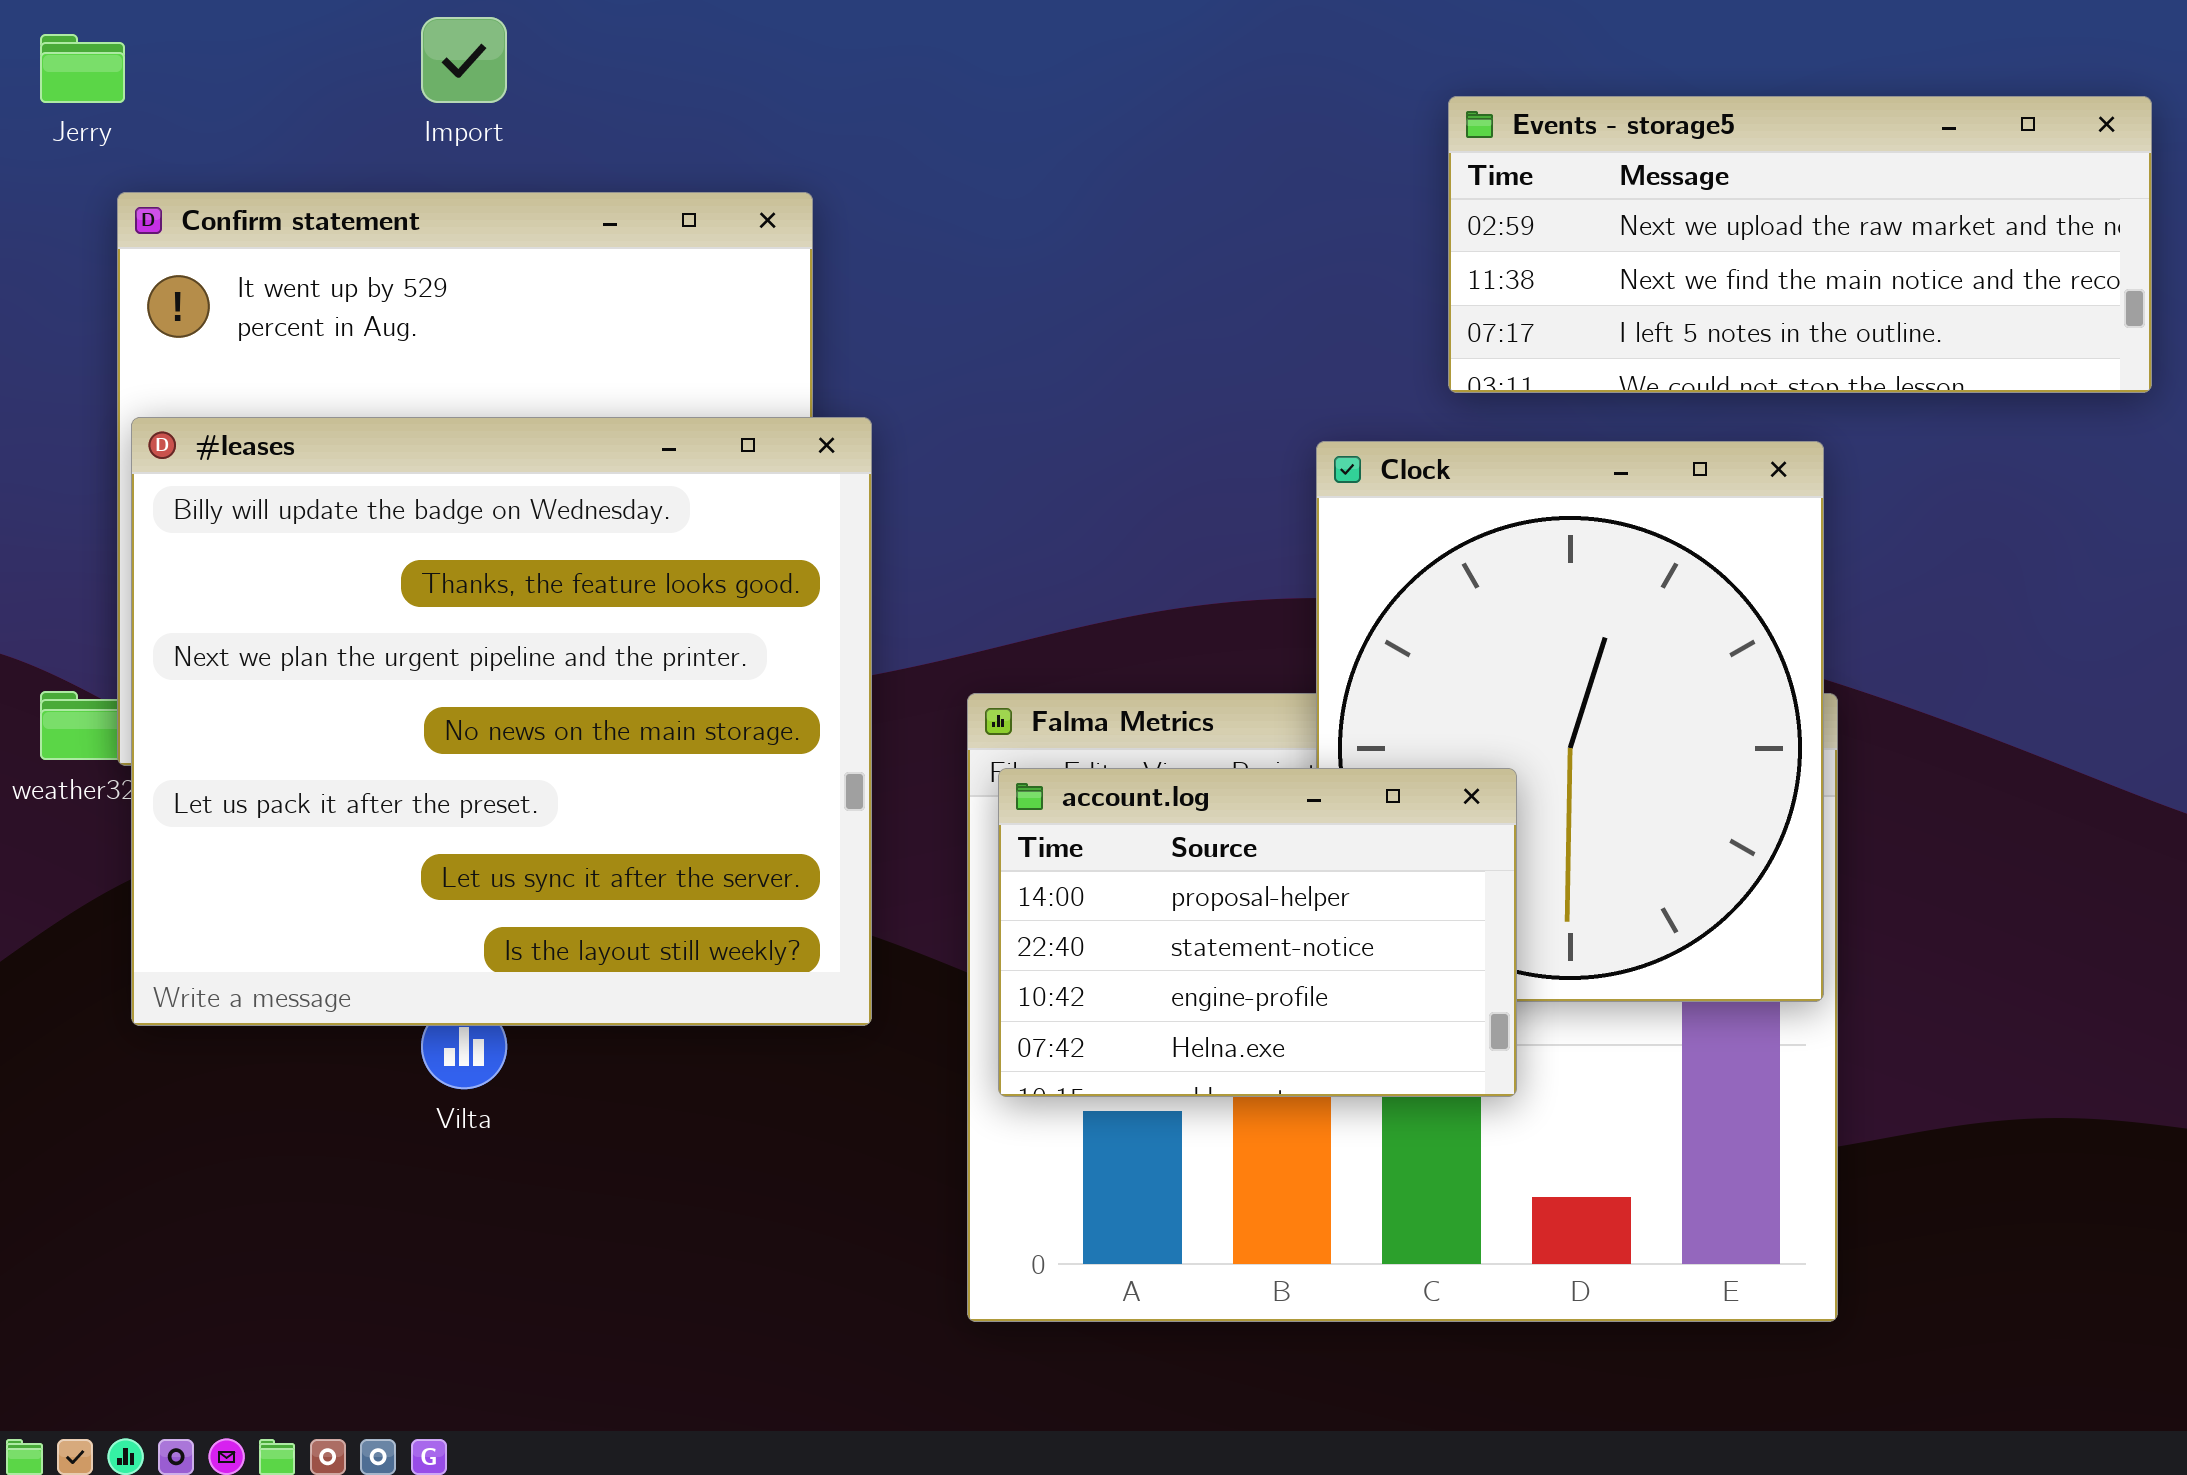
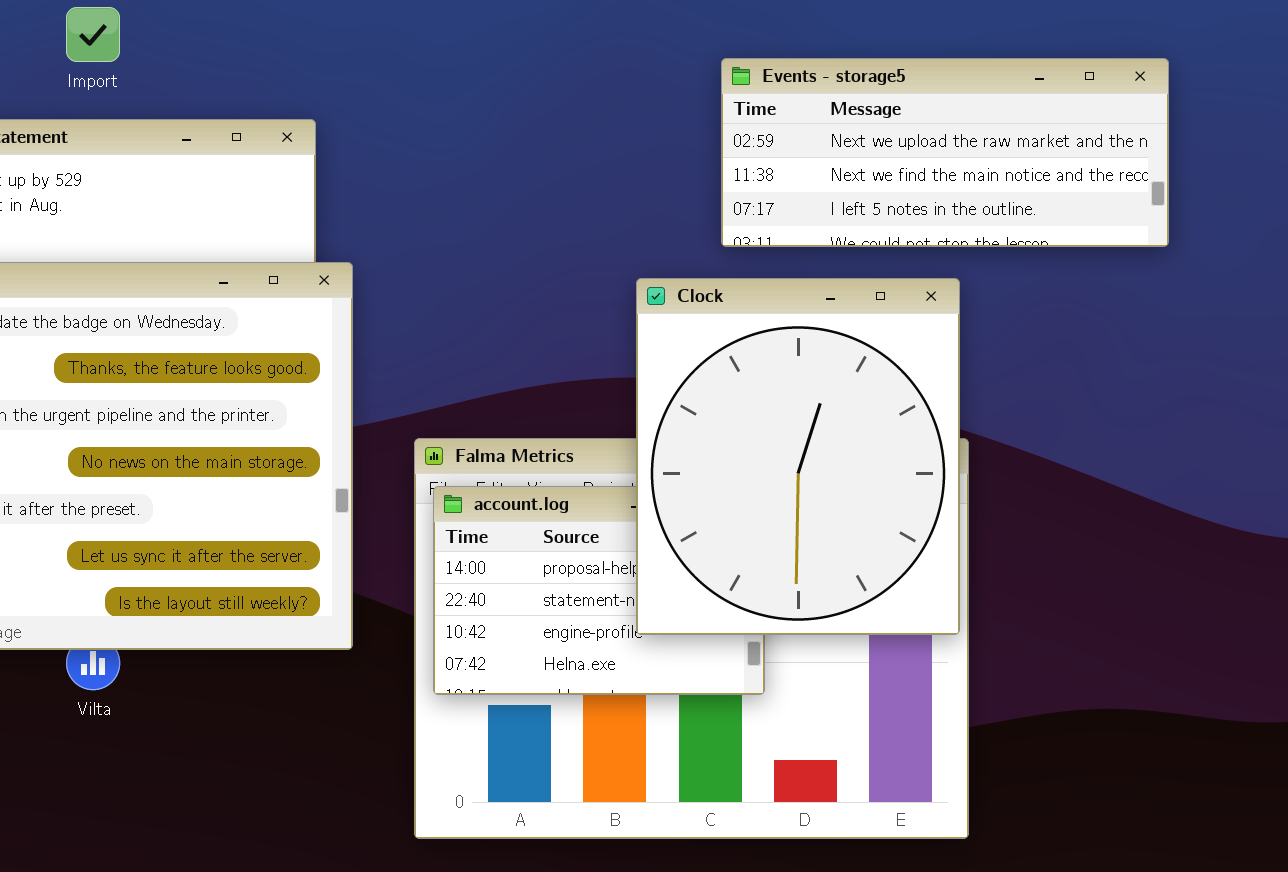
Clock: [1316,441,1824,1002] -> [636,278,960,635], raised

